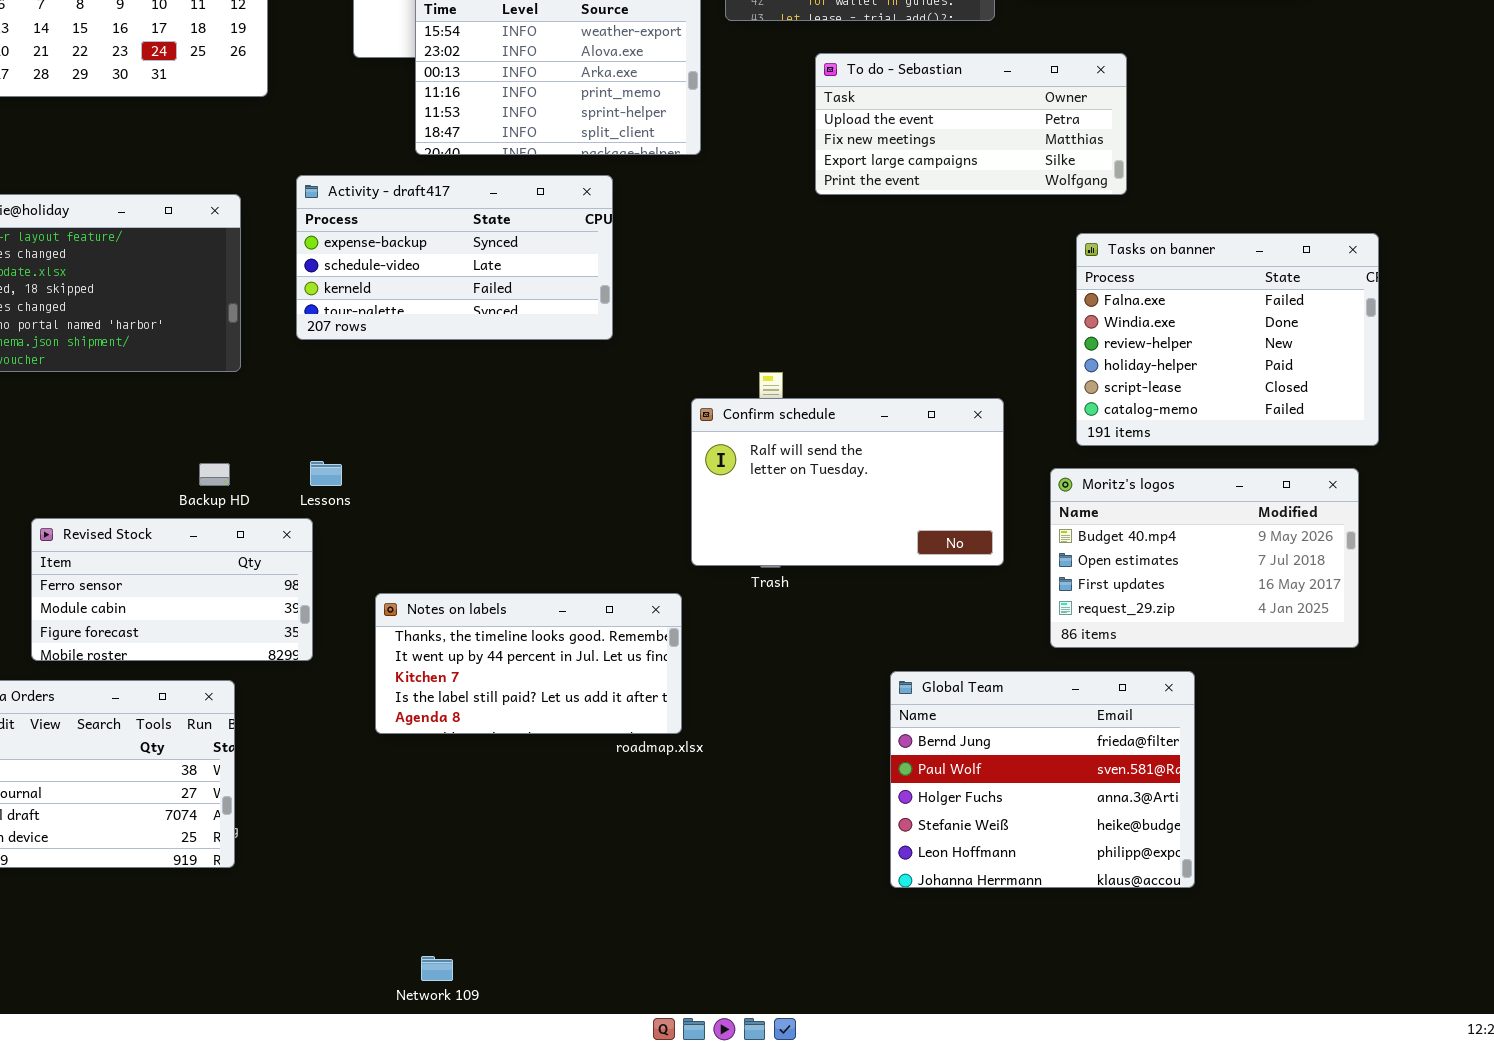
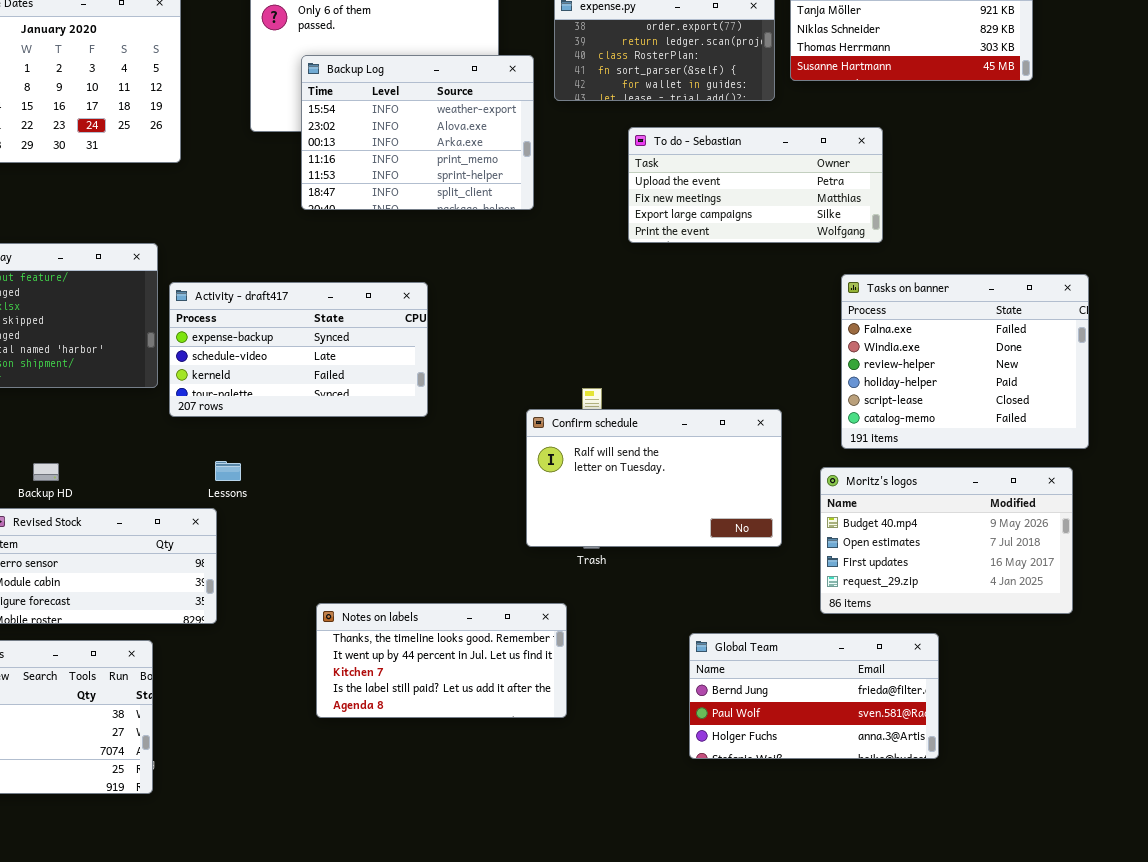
Activity - draft417: [296,175,613,340] -> [169,282,428,417], moved
Backup HD: [199,463,230,486] -> [33,463,59,481], moved
Notes on labels: [375,593,682,734] -> [316,603,567,718], moved
Global Team: [890,671,1195,888] -> [689,633,939,759], resized

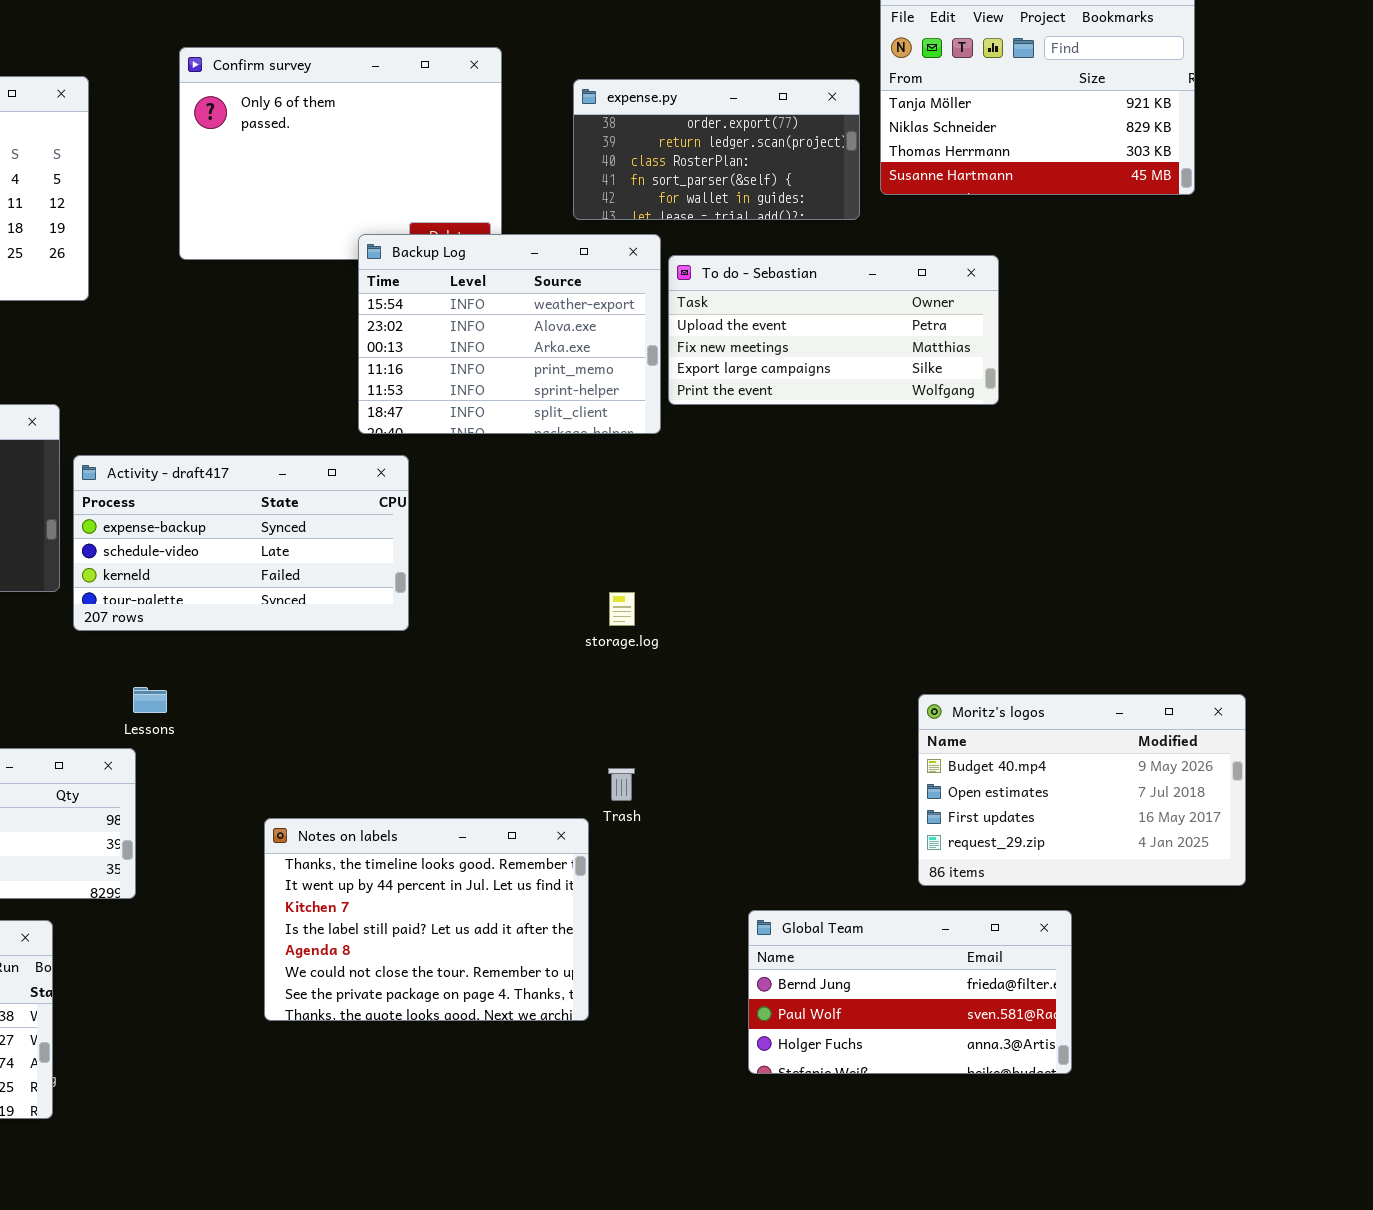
Backup Log: [301,55,534,210] -> [358,234,661,434], moved
Tasks on banner: [841,274,1089,449] -> none, closed
Confirm schedule: [526,409,782,547] -> none, closed
Notes on labels: [316,603,567,718] -> [264,818,589,1021], resized

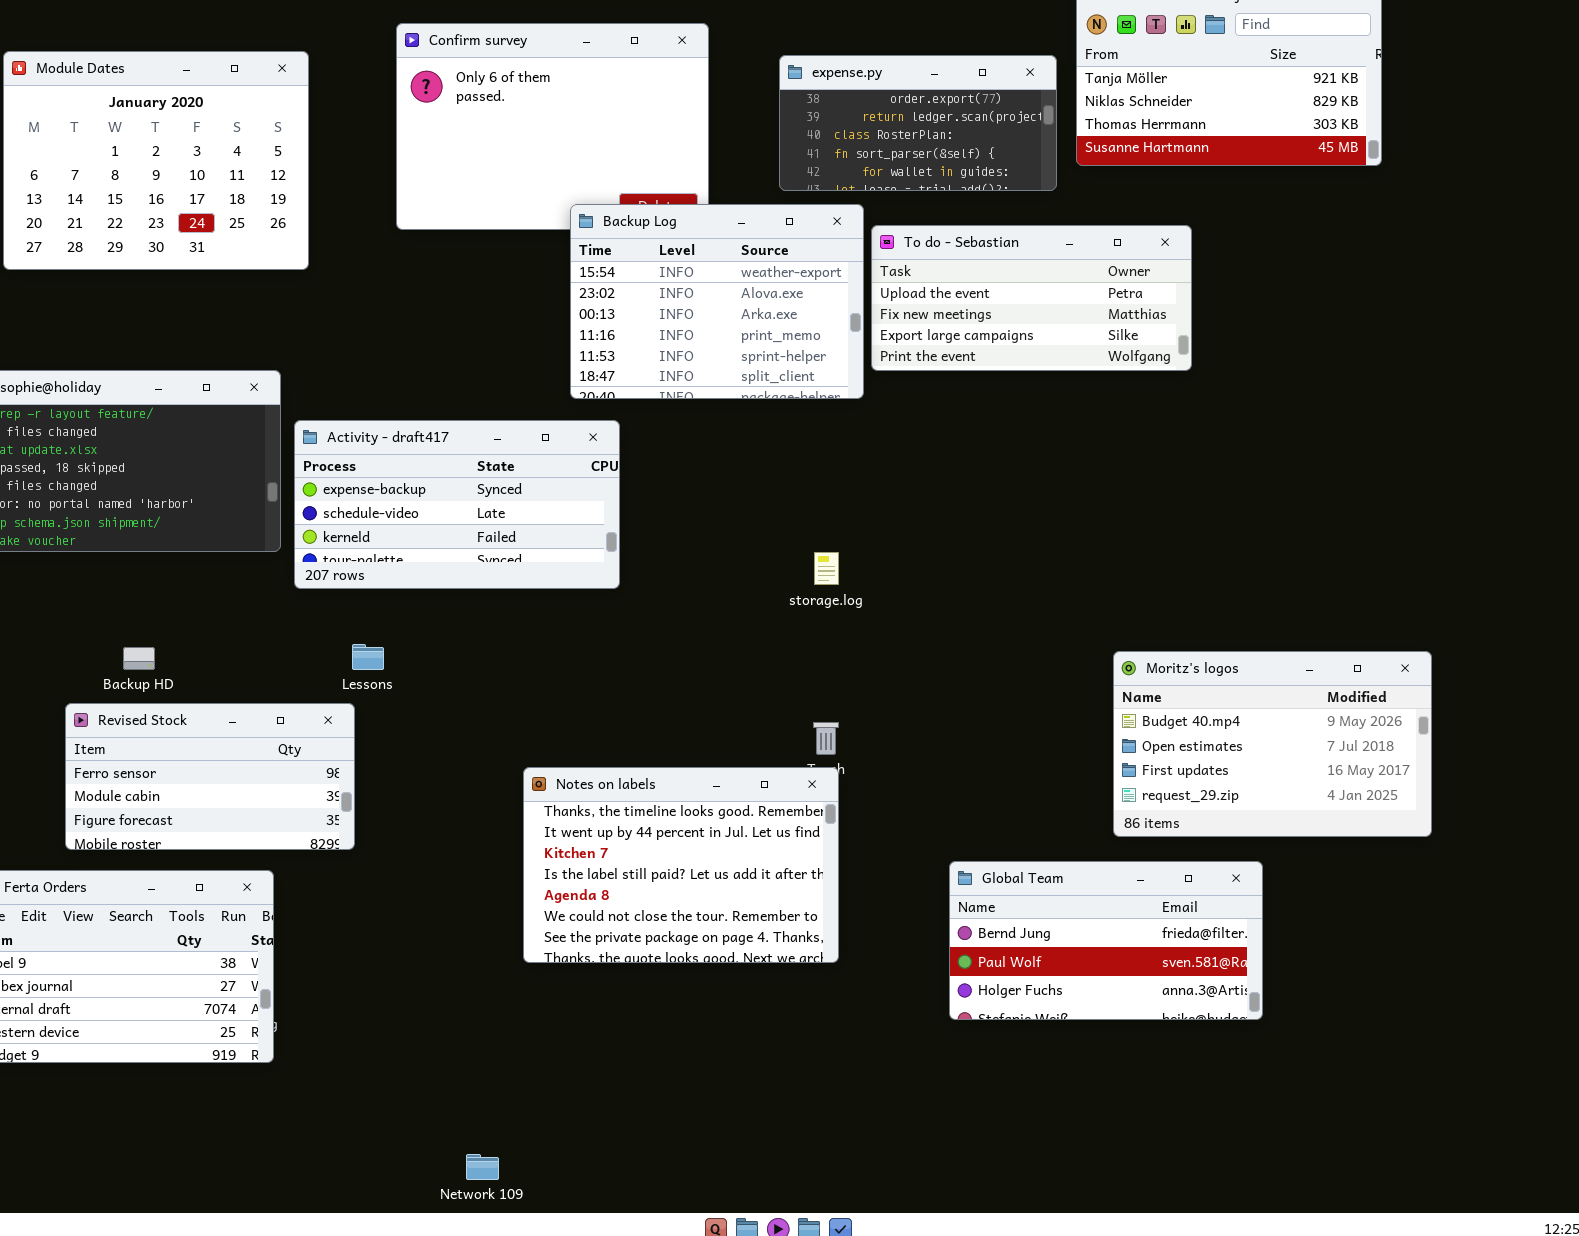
Notes on labels: [264,818,589,1021] -> [523,767,839,963], moved

